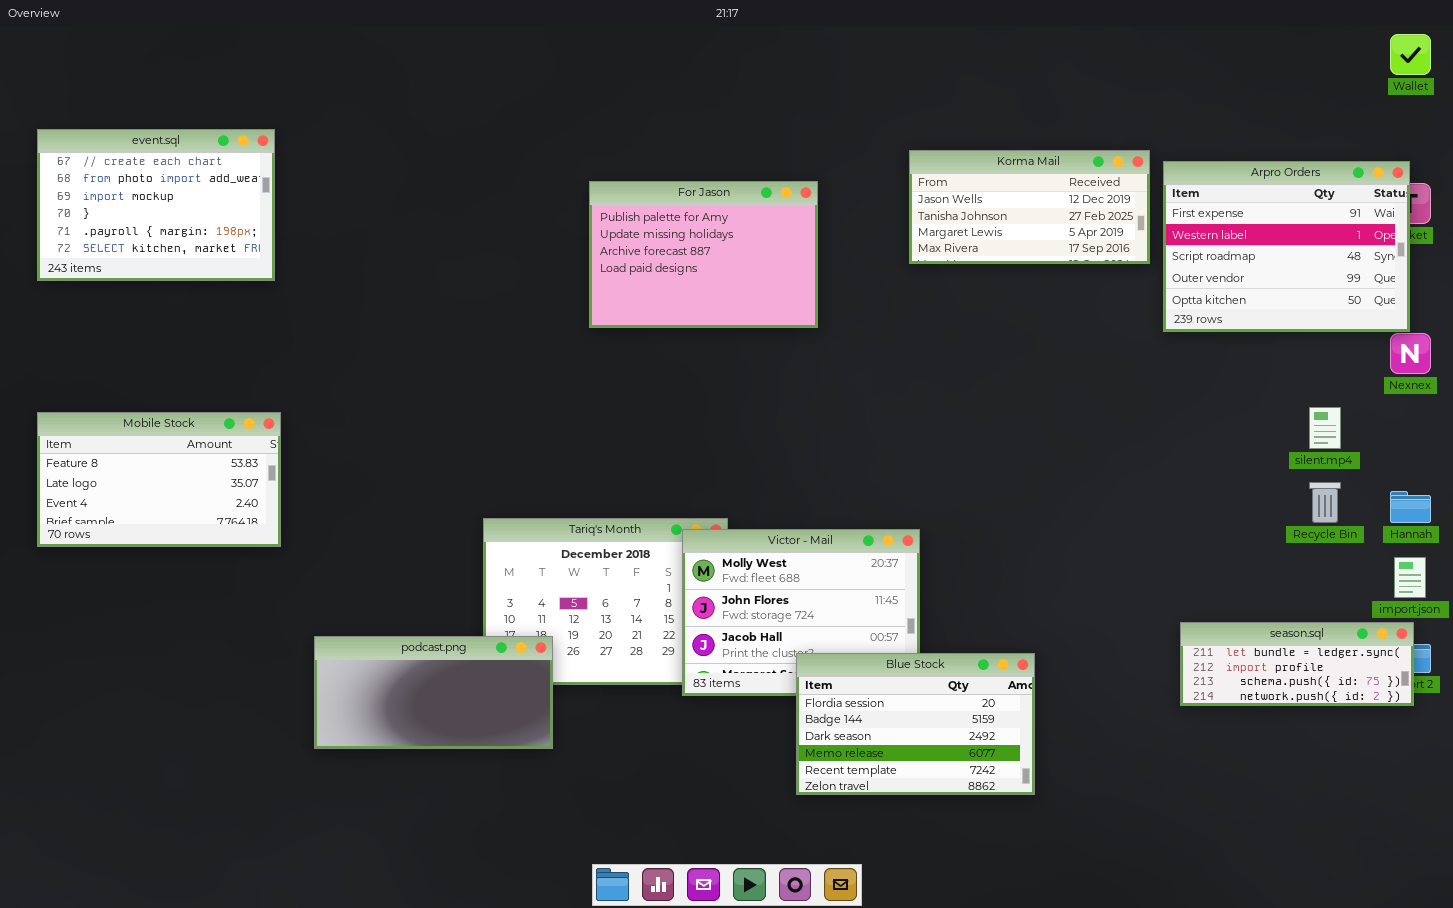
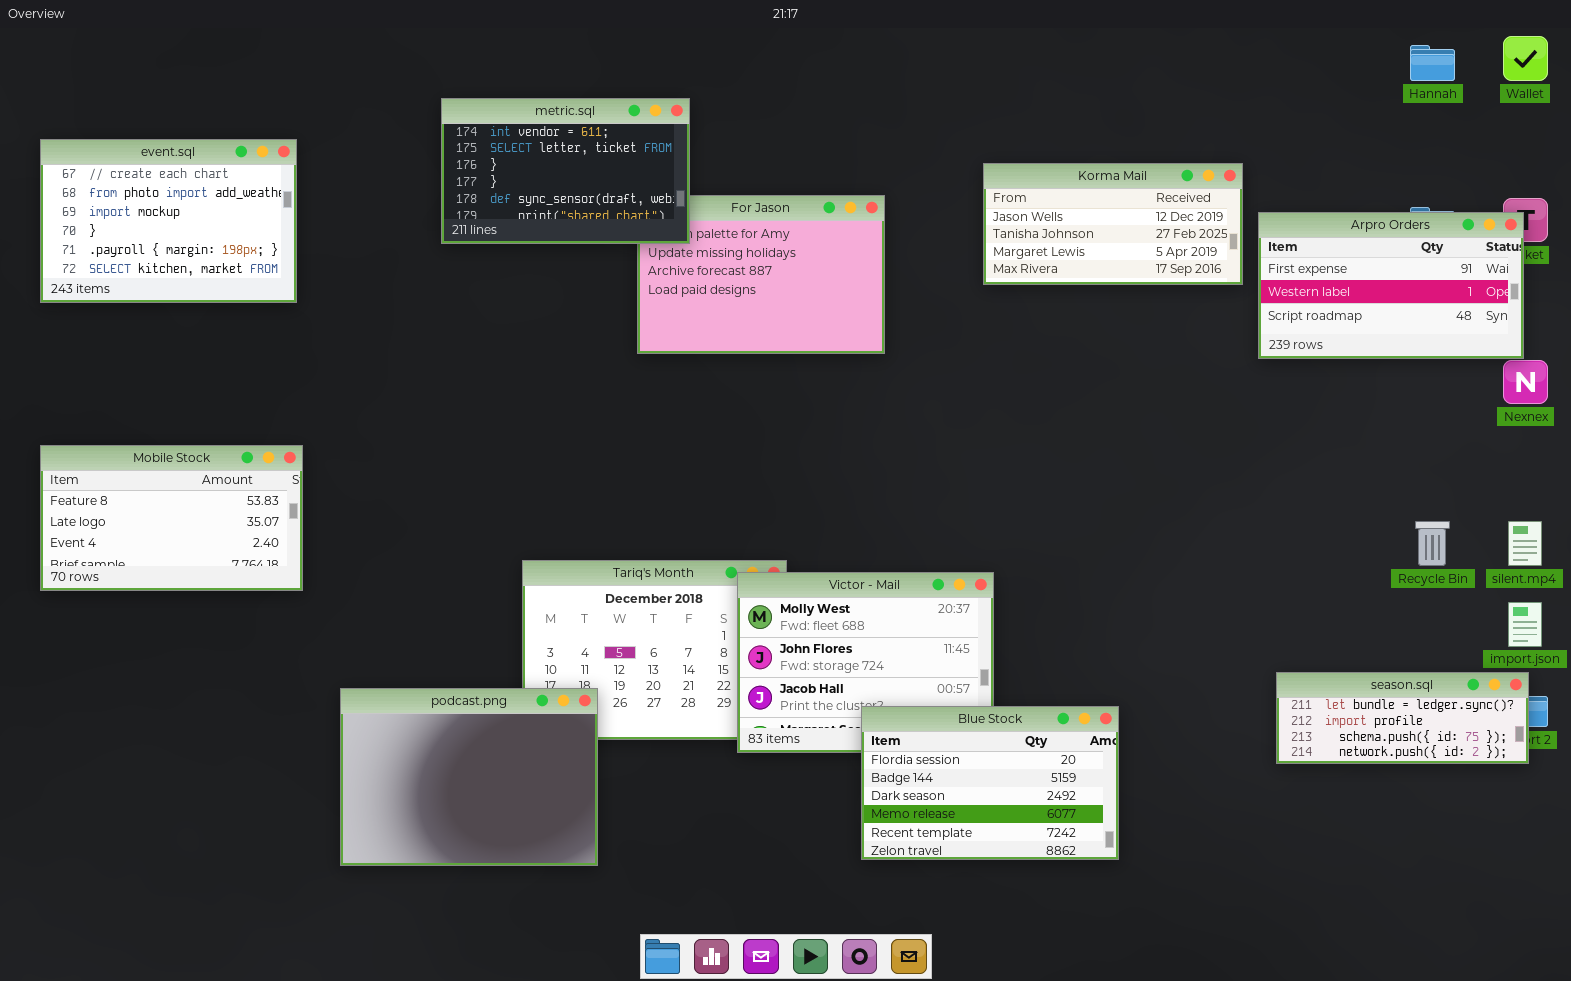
metric.sql: none -> [441,98,690,244], opened
Arpro Orders: [1163,161,1410,332] -> [1258,212,1524,359], resized
silent.mp4: [1309,407,1341,449] -> [1508,521,1542,566], moved
Hannah: [1390,491,1431,523] -> [1410,45,1455,81], moved
podcast.png: [314,636,553,749] -> [340,688,598,866], resized

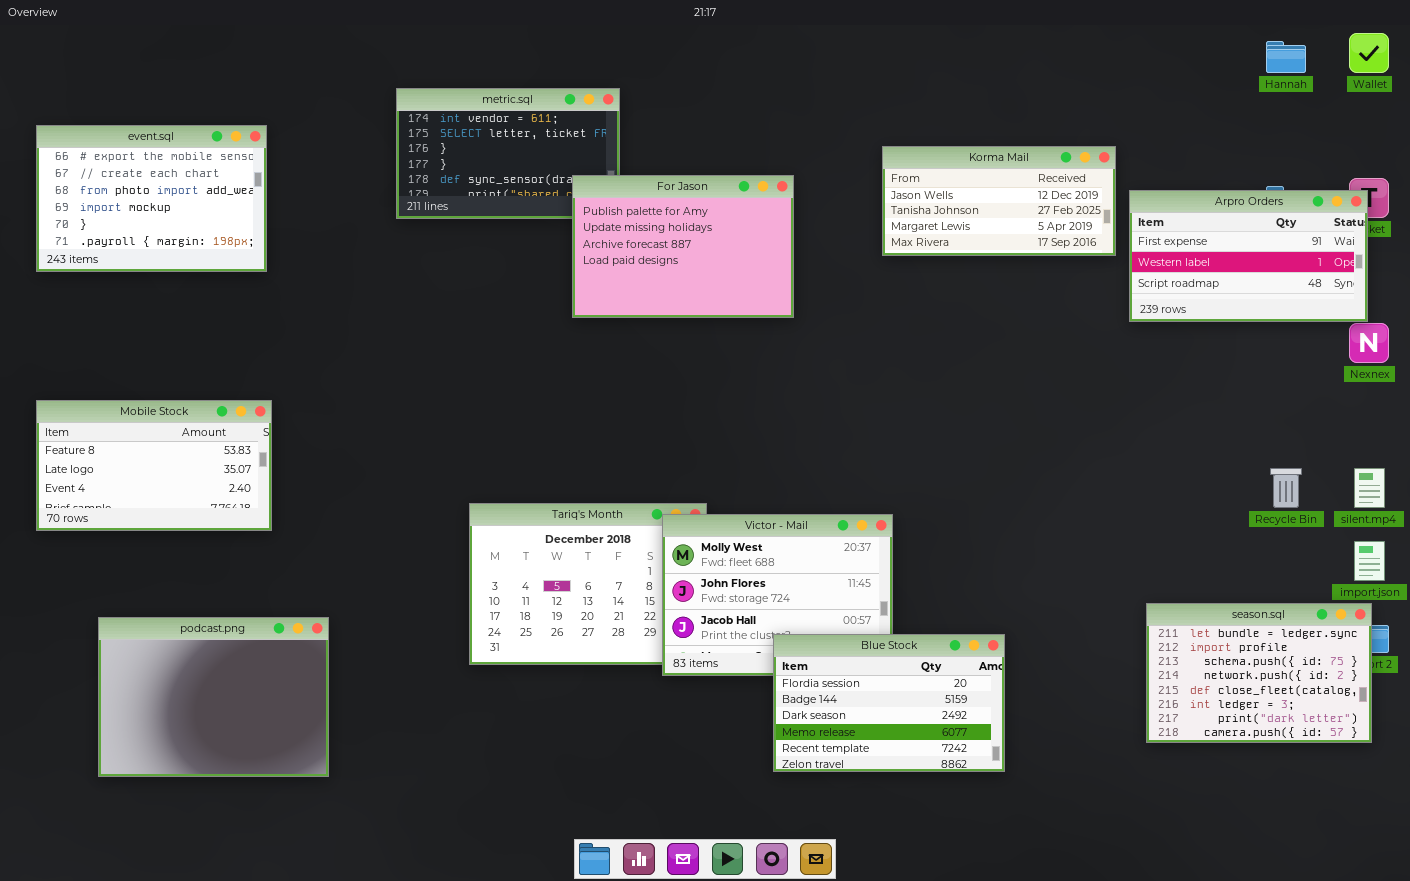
event.sql: [40,139,297,303] -> [36,125,267,272], scrolled up 1 row
For Jason: [637,195,885,354] -> [572,175,794,318], raised
season.sql: [1276,672,1529,764] -> [1146,603,1372,743], resized
podcast.png: [340,688,598,866] -> [98,617,329,777], moved

